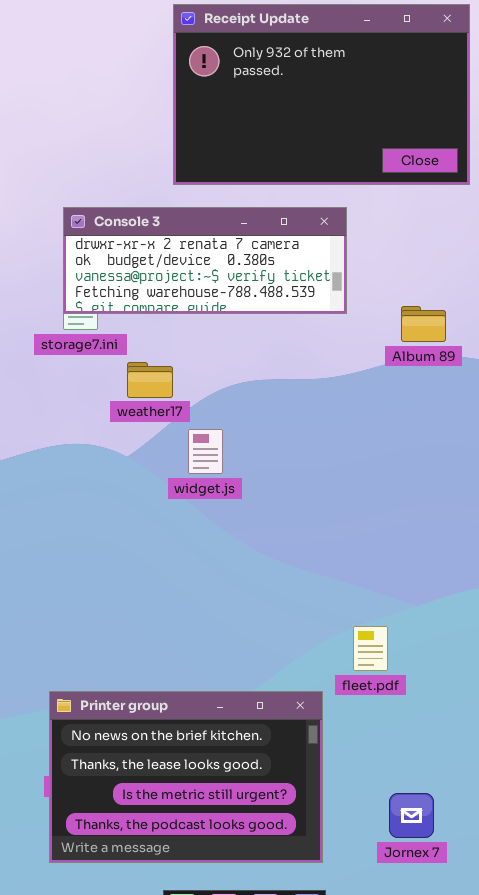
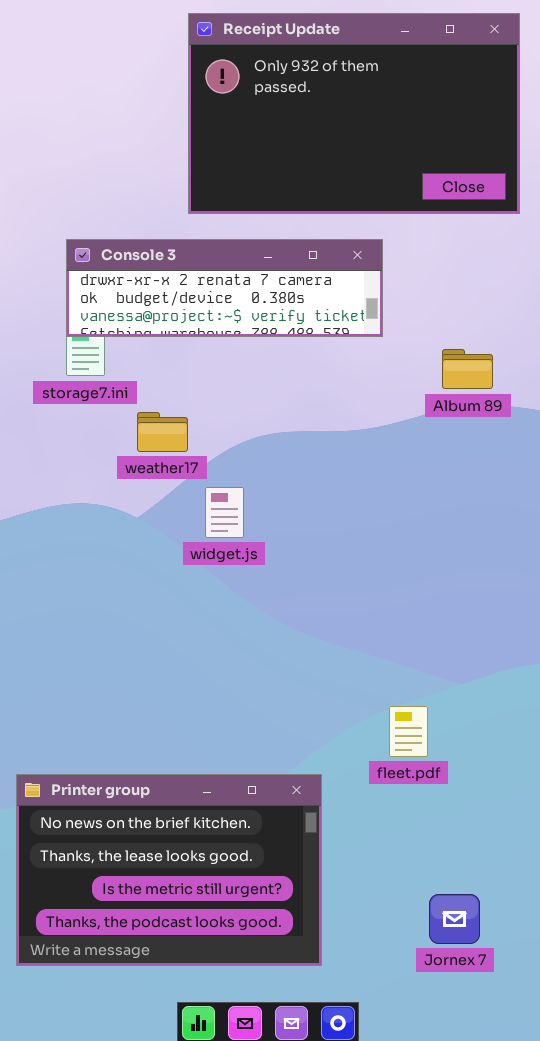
Console 3: [63,207,347,314] -> [66,239,383,337], resized
Printer group: [49,691,323,863] -> [16,774,322,966], moved

